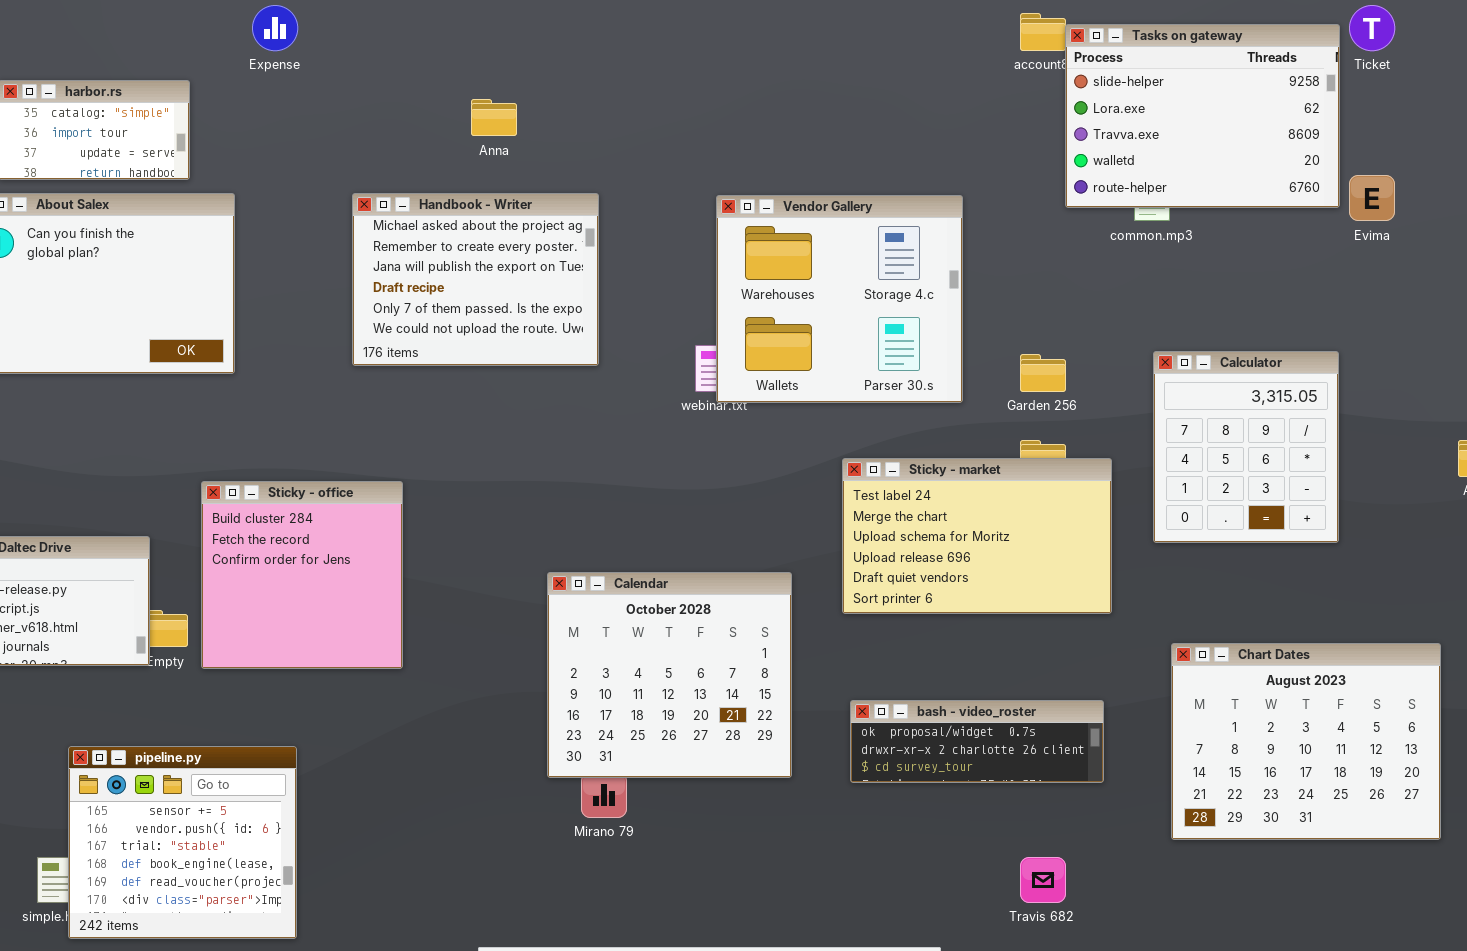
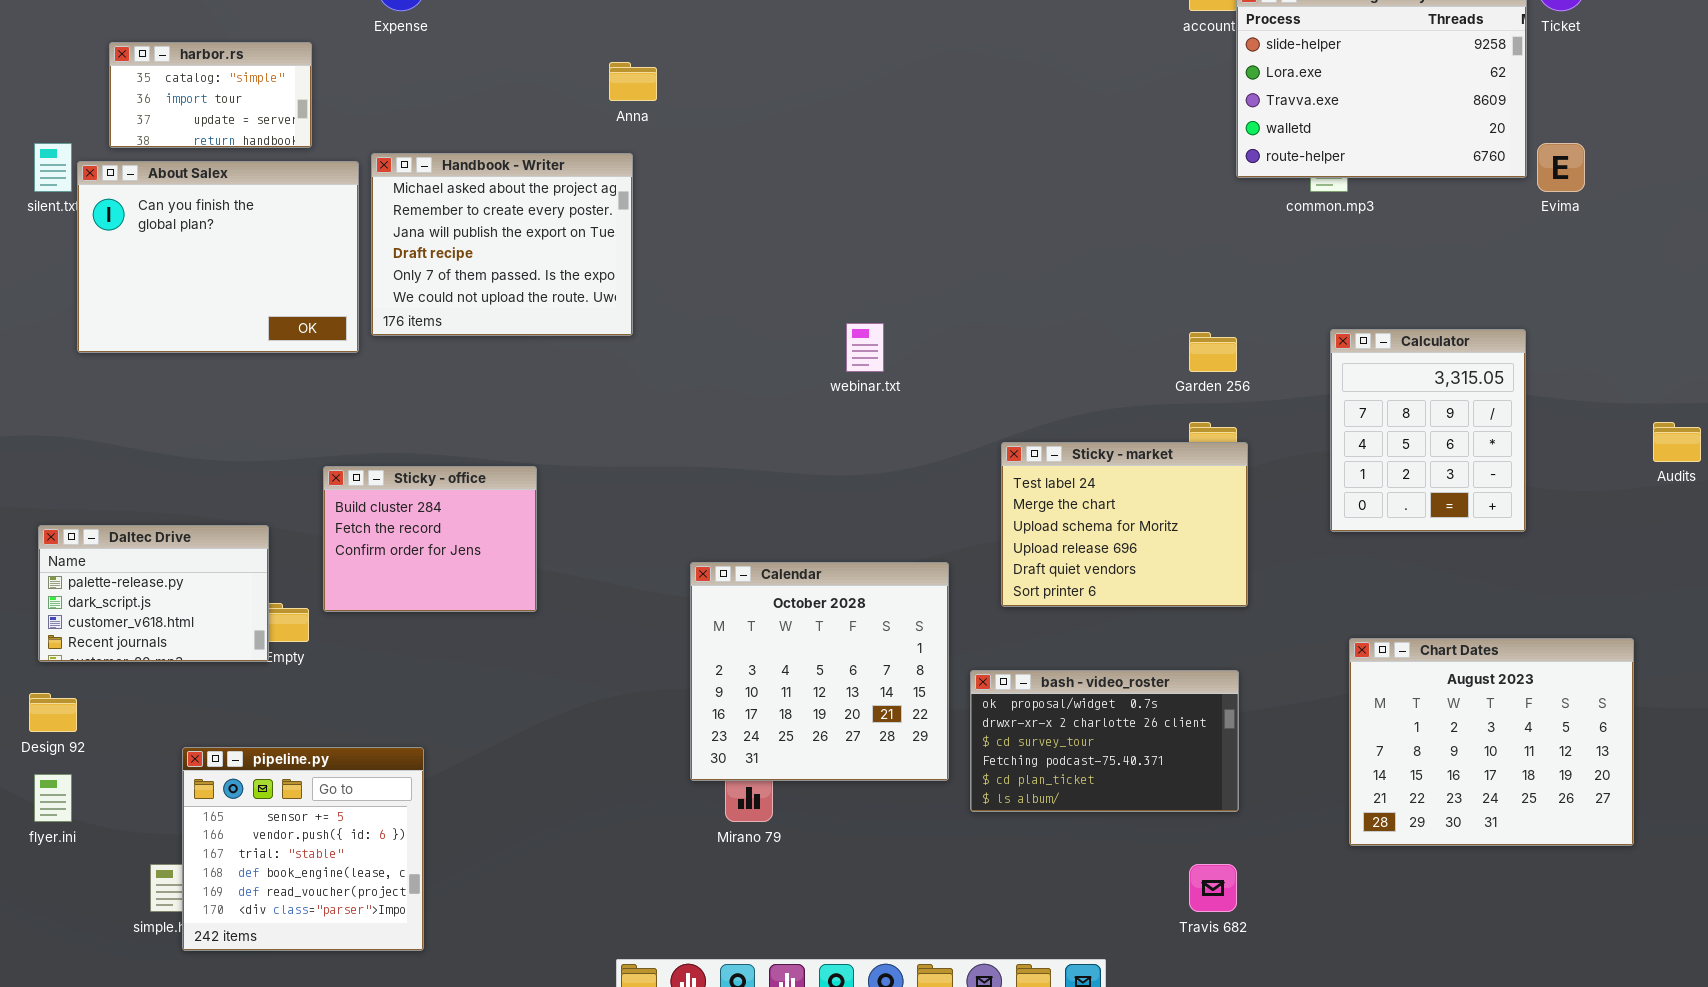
Handbook - Writer: [352,193,599,366] -> [371,153,633,336], moved
Vendor Gallery: [716,195,963,403] -> none, closed
Sticky - market: [842,458,1112,614] -> [1001,442,1248,607], resized
Sticky - office: [201,481,403,669] -> [323,466,537,612], resized
bash - video_roster: [850,700,1104,783] -> [970,670,1239,812], moved, resized

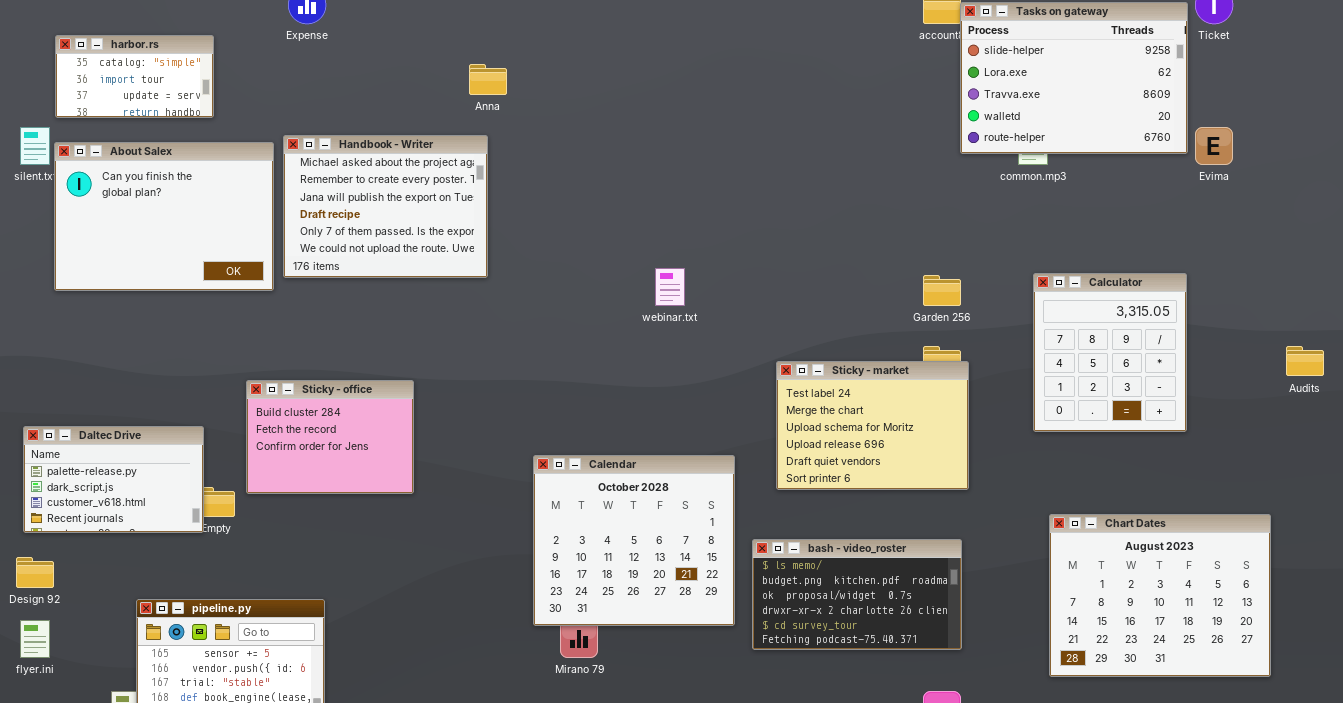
harbor.rs: [109,42,312,148] -> [55,35,214,118], moved
bash - video_roster: [970,670,1239,812] -> [752,539,962,650], scrolled up 2 rows

